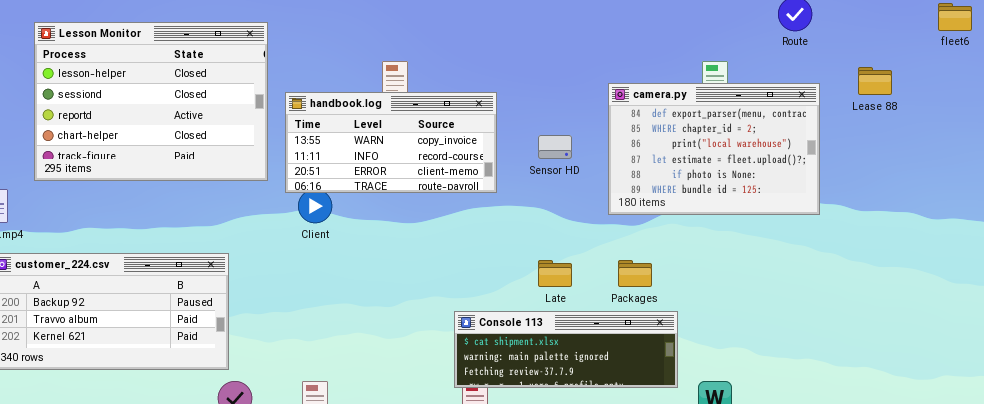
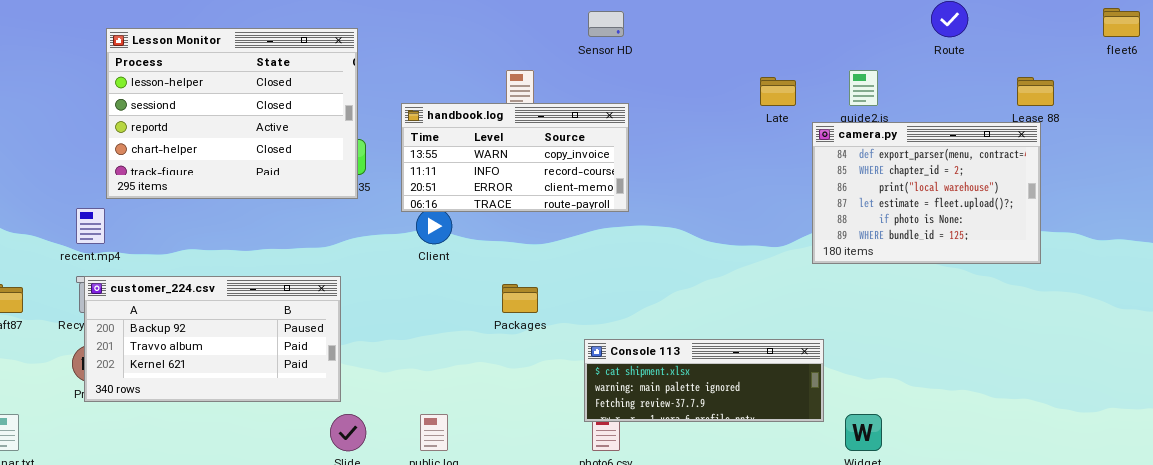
Lesson Monitor: [34,22,268,181] -> [106,28,358,199], moved
camera.py: [608,83,820,215] -> [812,122,1041,264], moved
Sensor HD: [538,135,572,159] -> [588,11,624,37], moved
Late: [538,260,572,287] -> [760,77,796,106], moved
Packages: [618,260,652,287] -> [502,284,538,313], moved

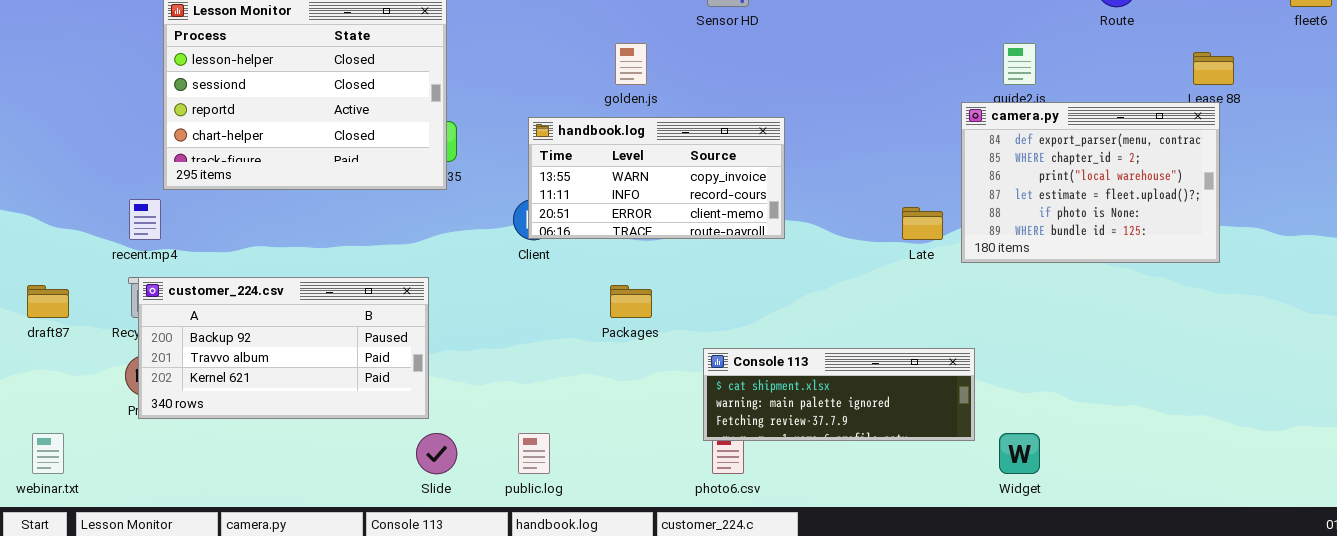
Late: [760,77,796,106] -> [902,207,943,240], moved
handbook.log: [401,103,629,212] -> [528,117,785,239], moved

